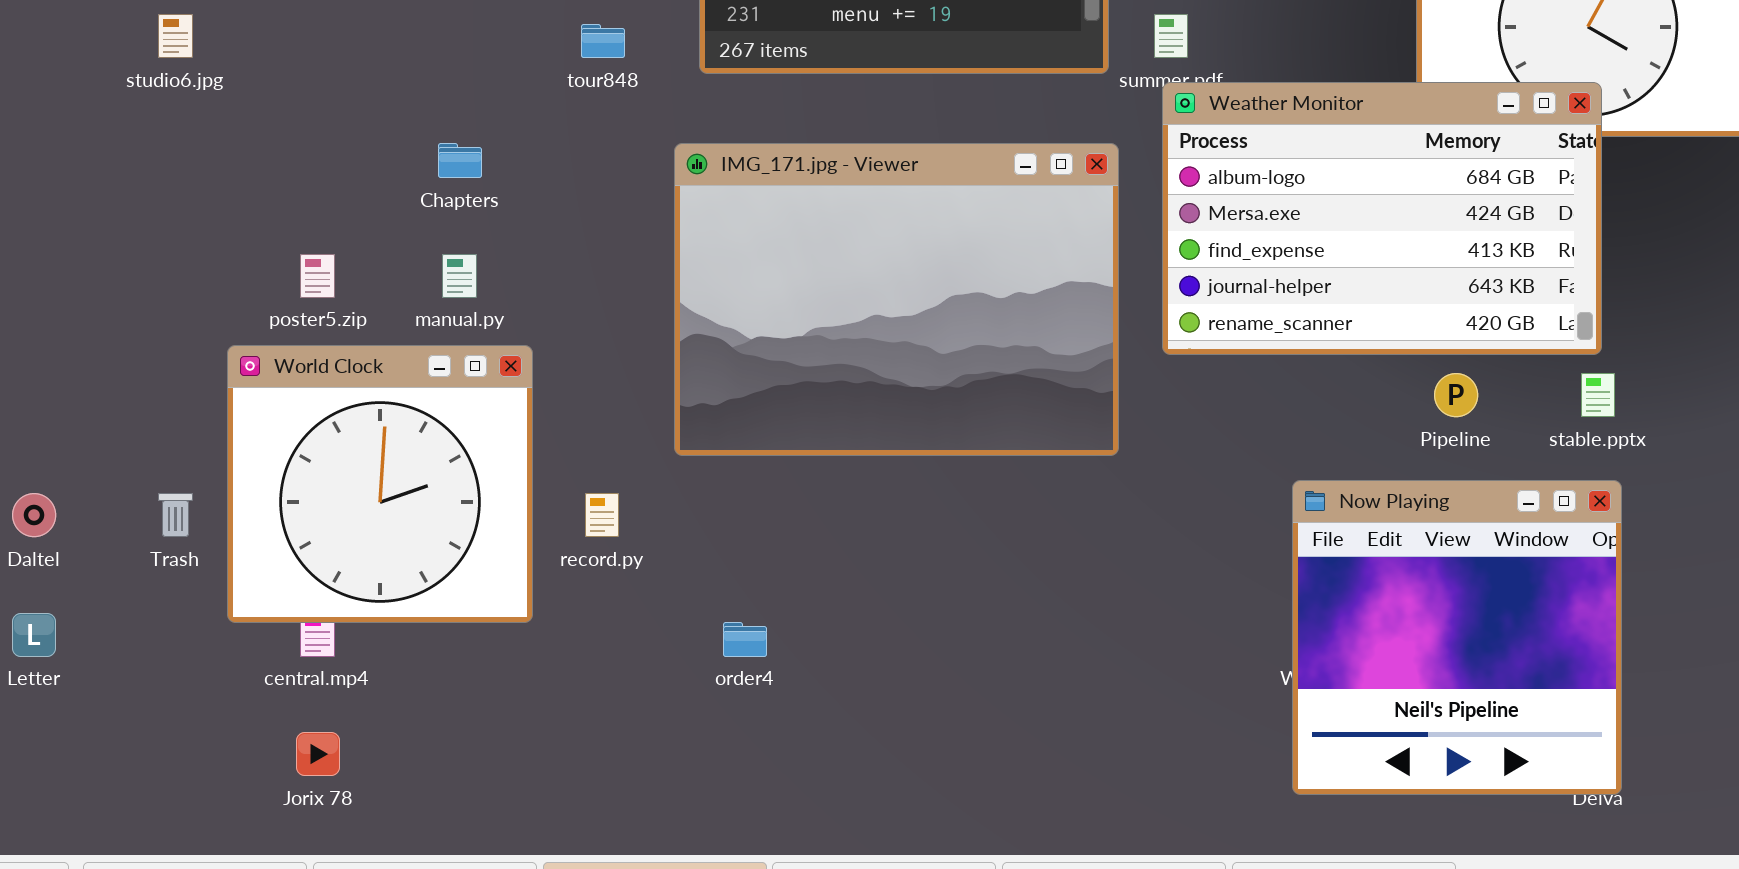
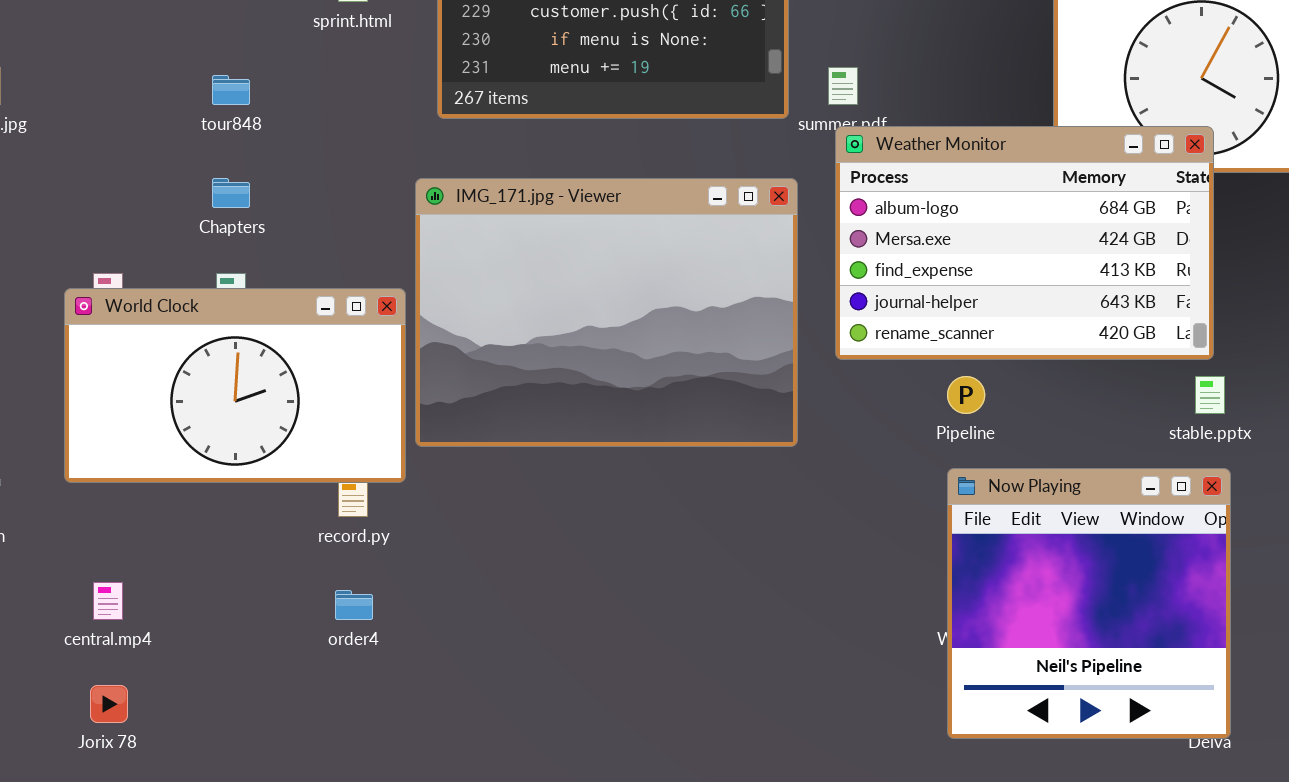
tour848: [581,24,625,58] -> [212,75,250,105], moved
World Clock: [227,345,533,623] -> [64,288,406,483], moved, resized
Pipeline: [1434,373,1478,417] -> [947,376,985,414], moved
order4: [723,622,767,657] -> [335,590,373,620], moved

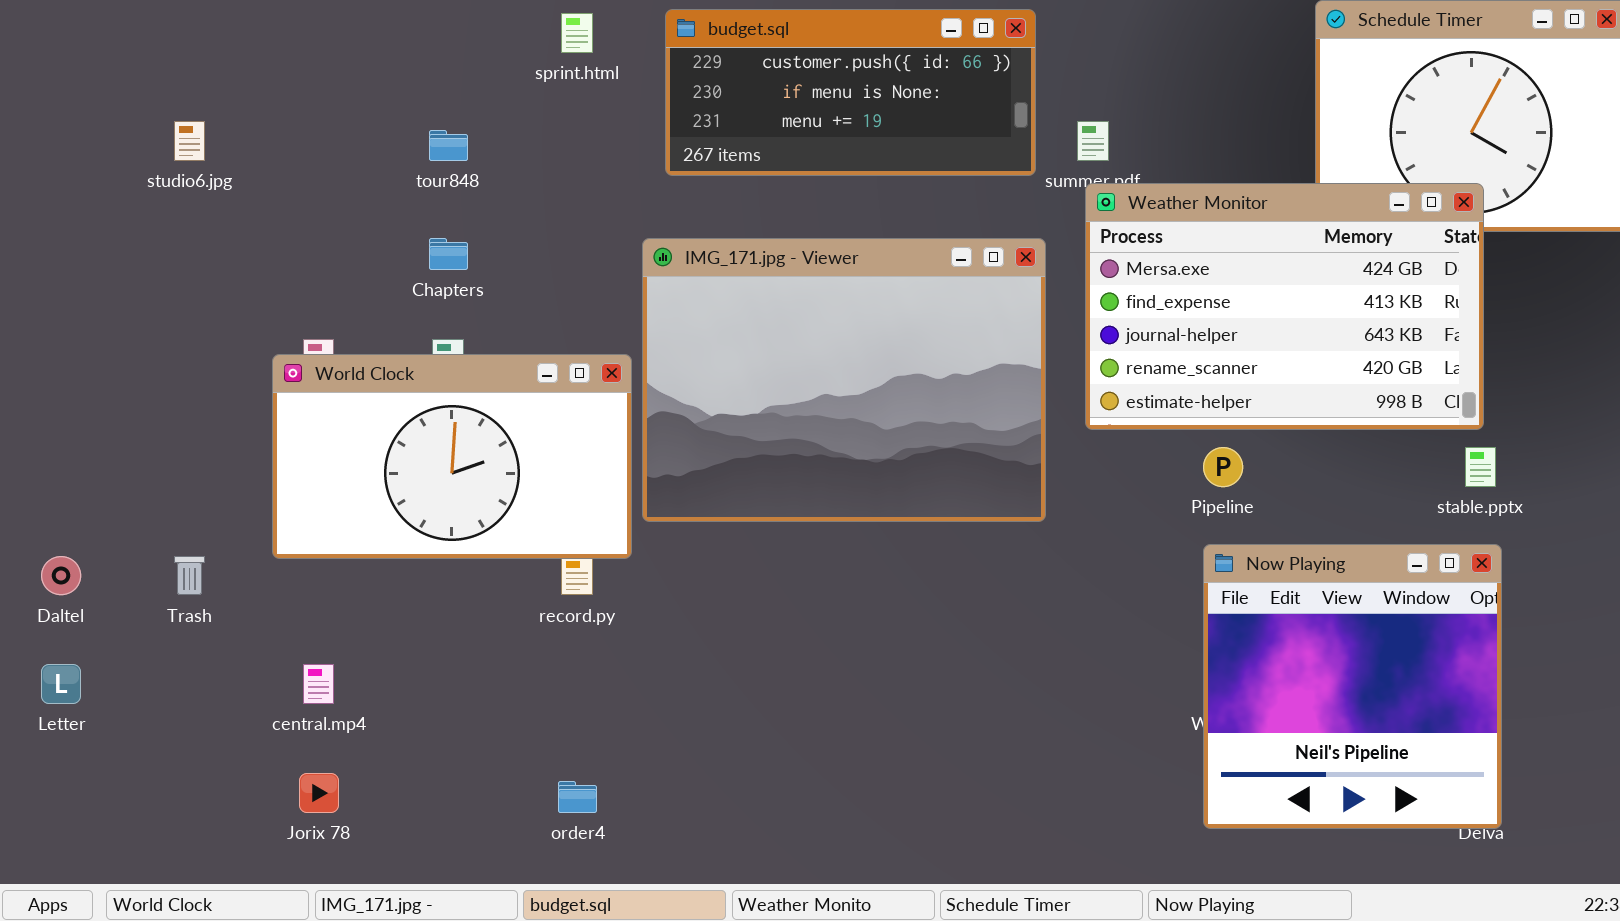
Weather Monitor: [835,126,1214,360] -> [1085,183,1484,430], scrolled down 1 row
order4: [335,590,373,620] -> [558,781,597,813], moved

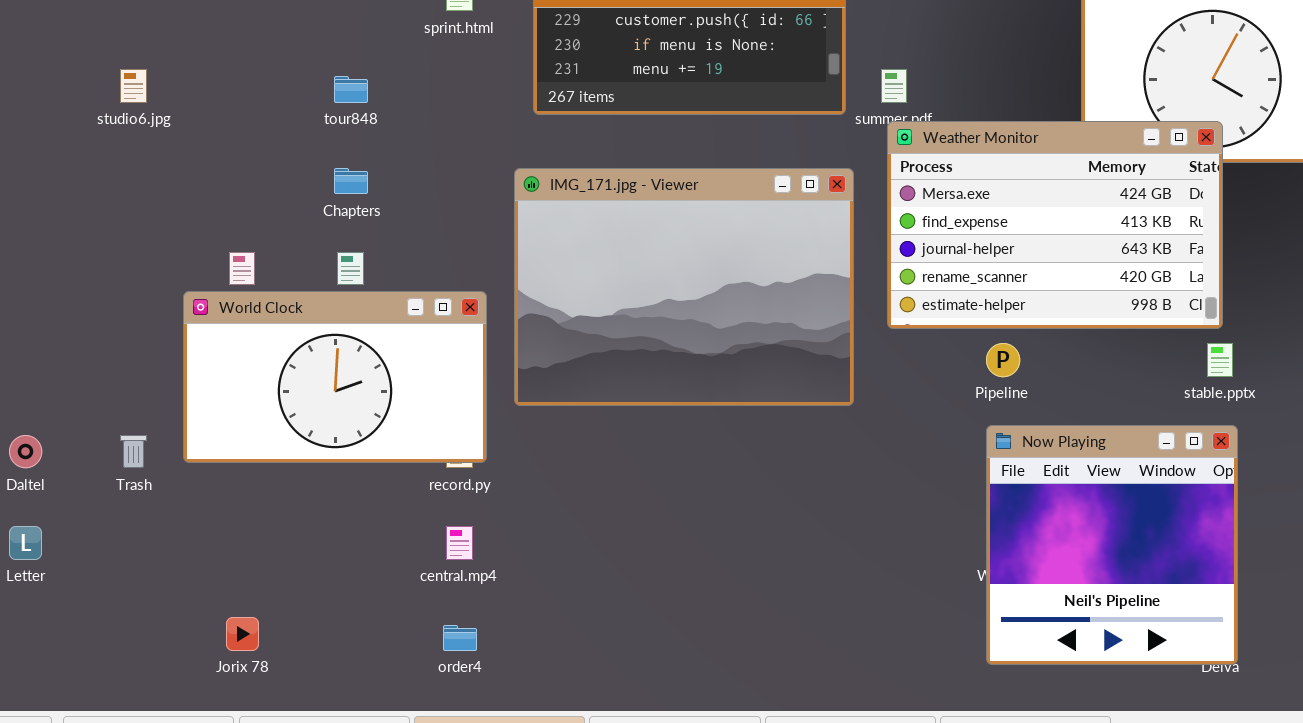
World Clock: [272,354,632,559] -> [183,291,487,463], moved
central.mp4: [303,664,334,704] -> [446,526,473,560], moved

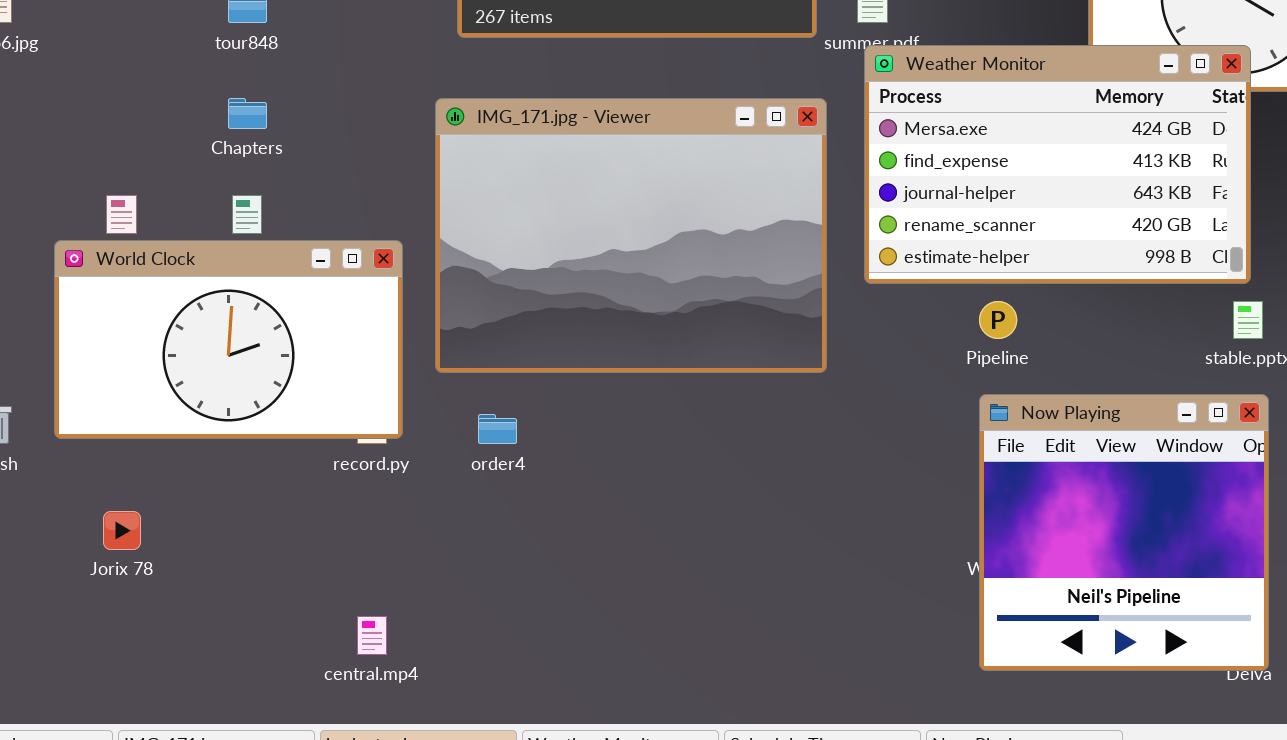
central.mp4: [446,526,473,560] -> [357,616,387,655], moved
Jorix 78: [226,617,259,651] -> [103,511,141,550], moved
order4: [443,625,477,651] -> [478,414,517,444], moved

